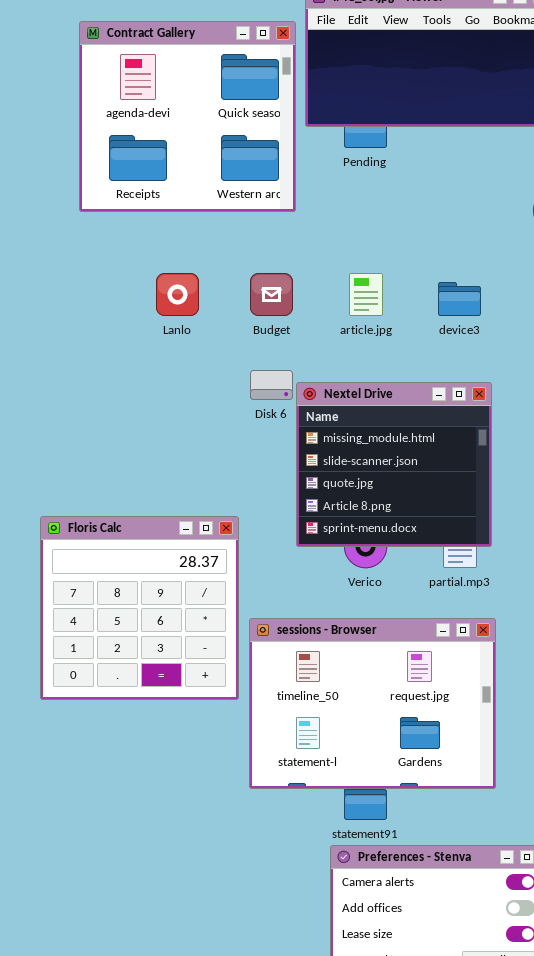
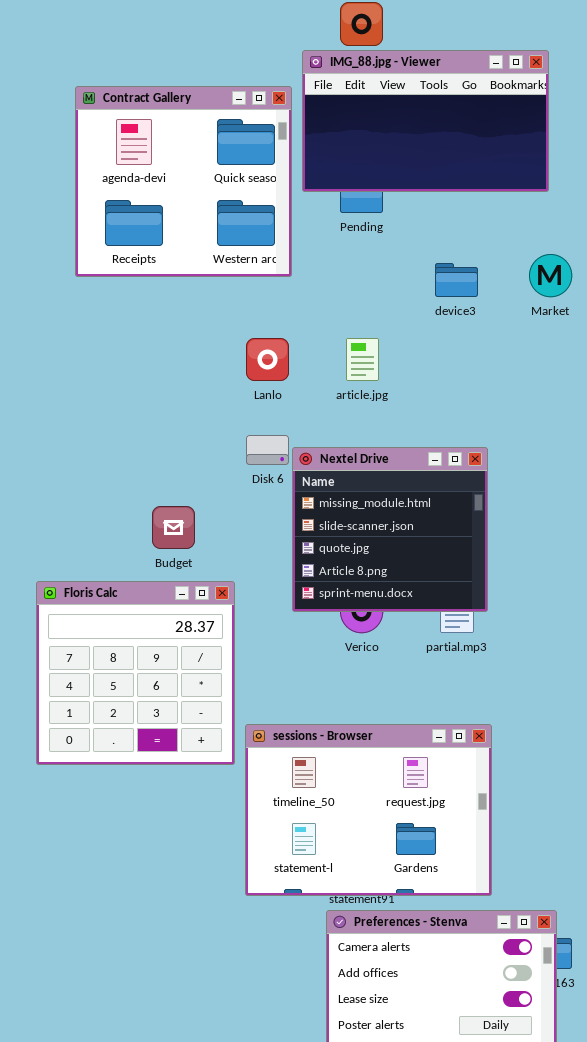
Lanlo: [156,273,199,316] -> [246,338,289,381], moved
Budget: [250,273,293,316] -> [152,506,195,549], moved
device3: [438,282,481,316] -> [435,263,478,297], moved
sessions - Browser: [249,618,496,789] -> [245,724,492,896], moved

